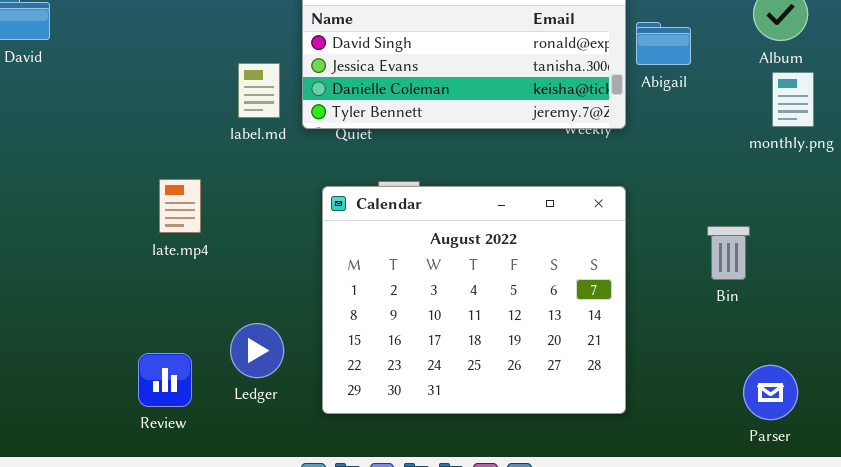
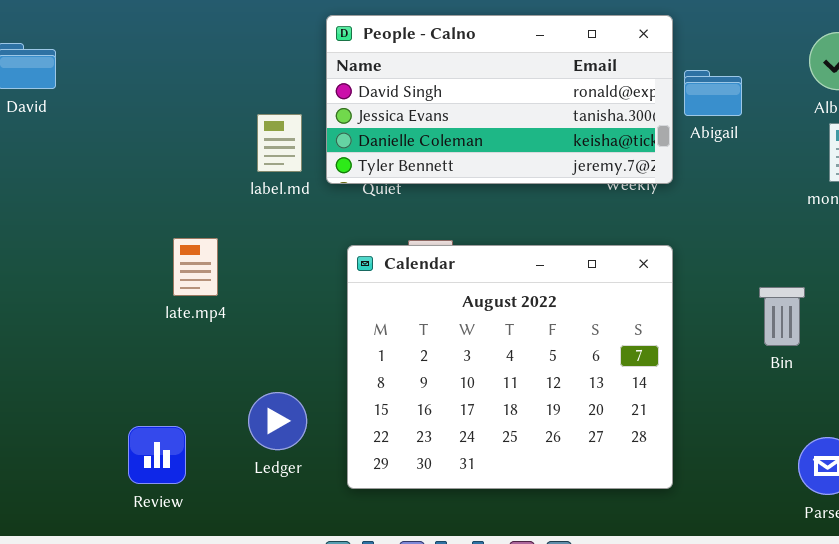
Review: [138,353,192,407] -> [128,426,186,484], moved

